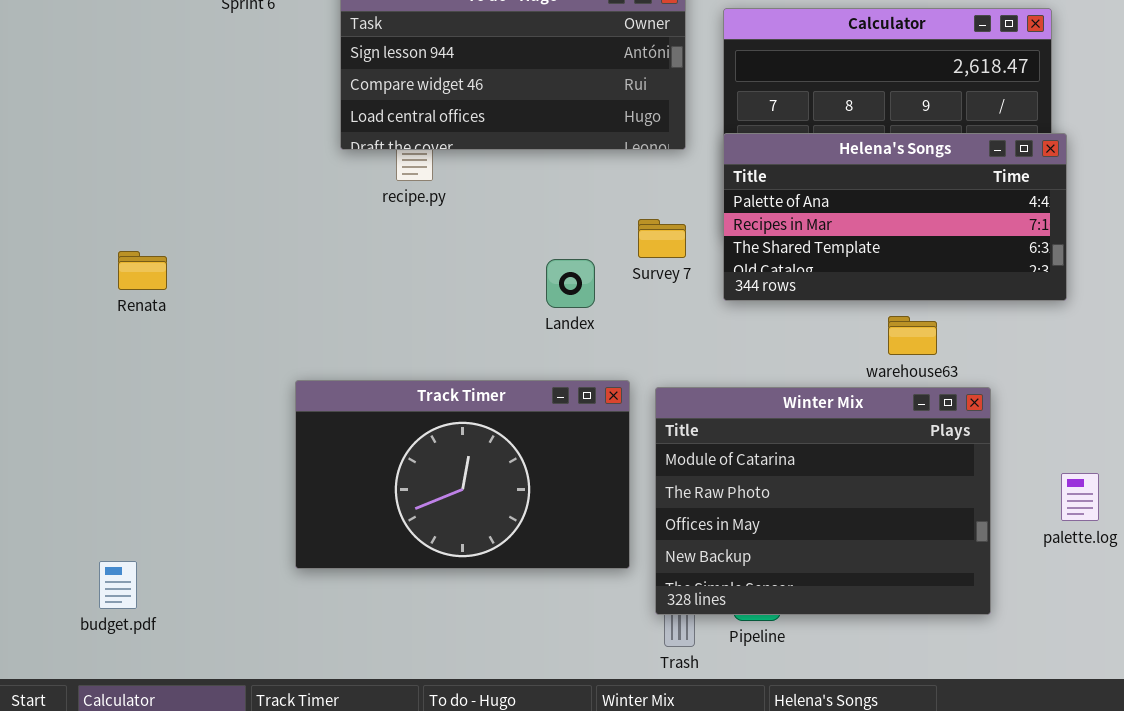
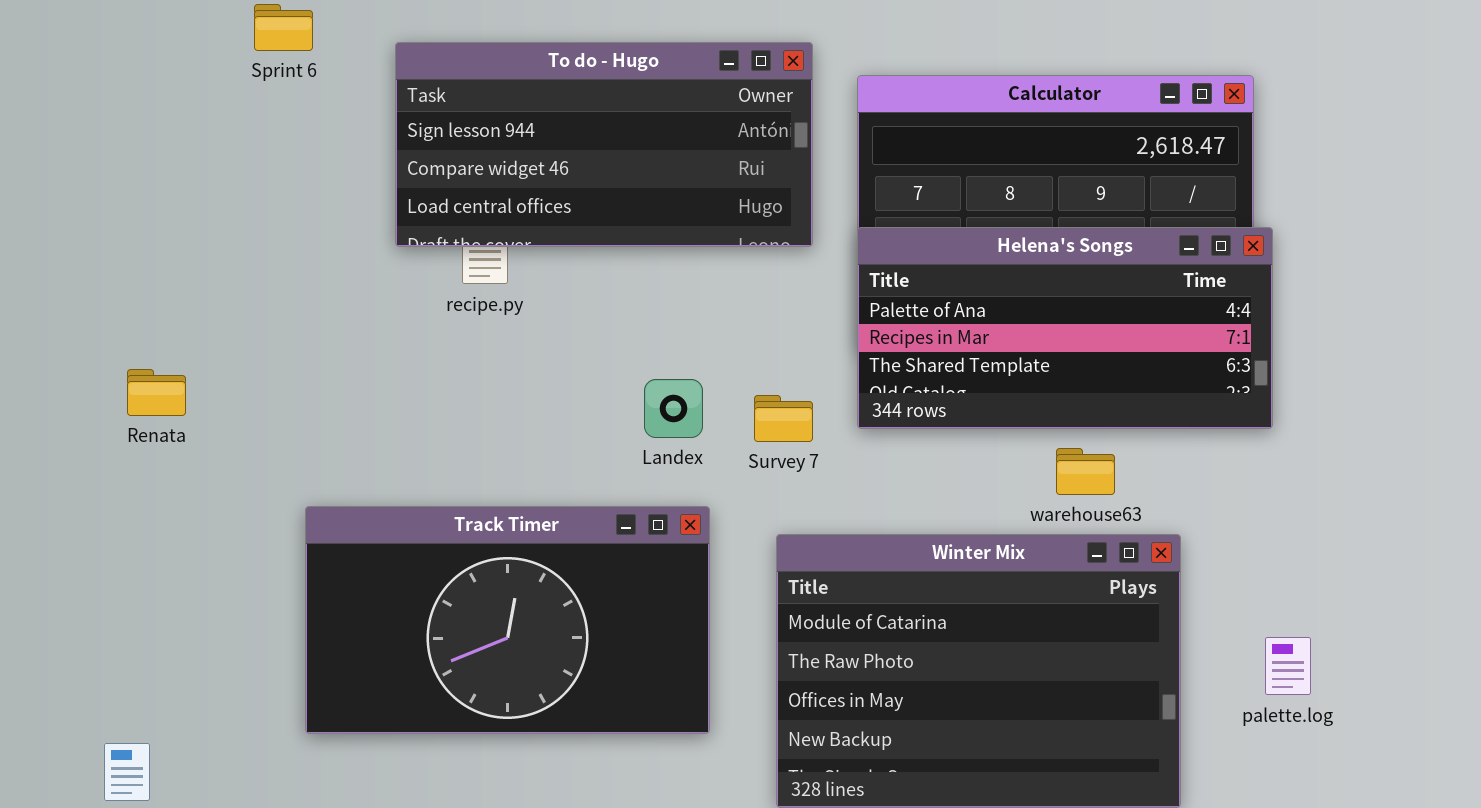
Survey 7: [638,219,686,258] -> [754,395,813,442], moved
Track Timer: [295,380,630,569] -> [305,506,710,734], moved

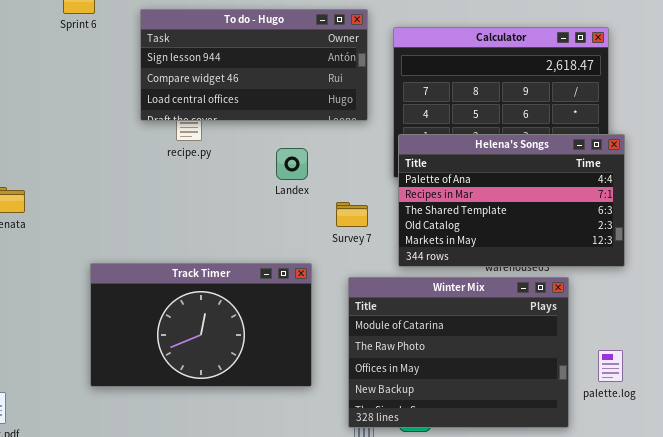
Helena's Songs: [857,227,1273,429] -> [398,134,625,267], moved, resized
Landex: [644,379,703,438] -> [276,148,308,180], moved
palette.log: [1265,637,1311,695] -> [598,350,623,382], moved

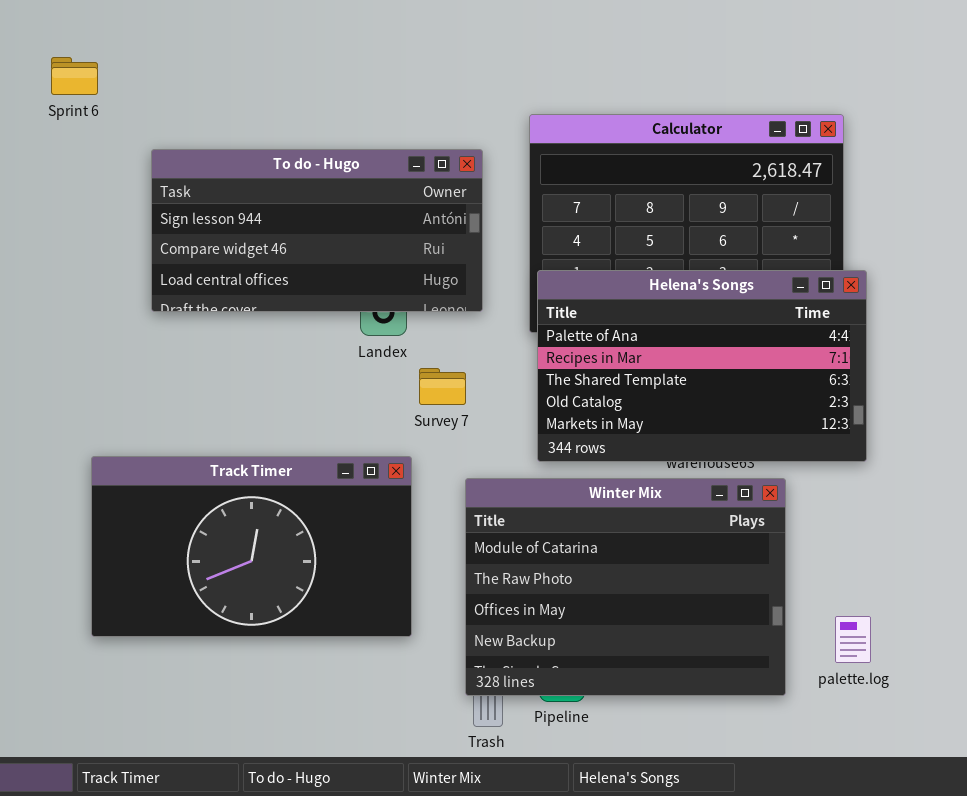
To do - Hugo: [140,9,368,121] -> [151,149,483,312], moved
Survey 7: [336,202,368,227] -> [419,368,466,405], moved
palette.log: [598,350,623,382] -> [835,616,871,663], moved

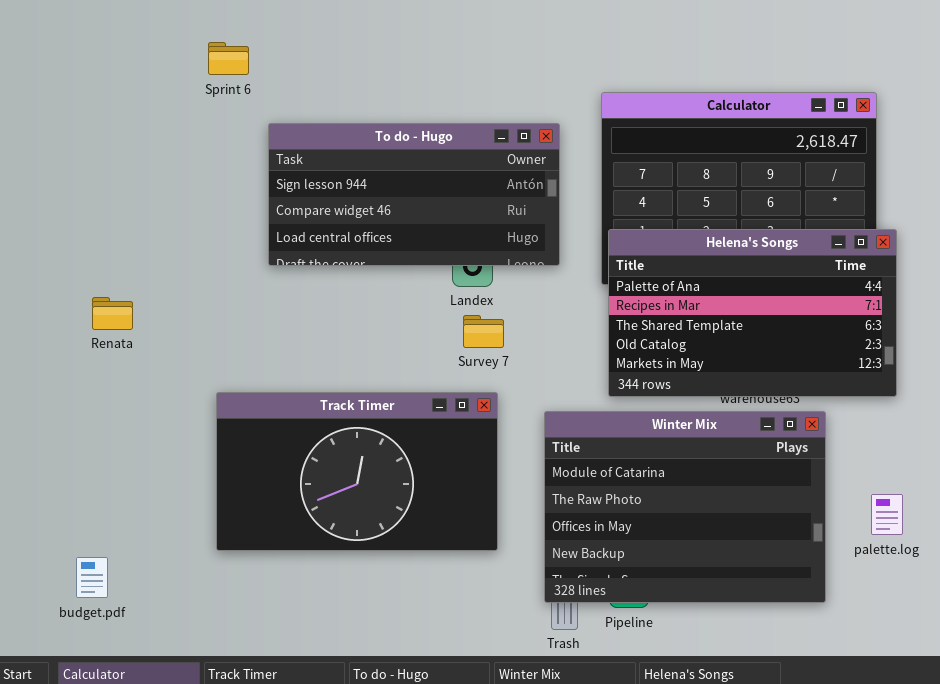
Sprint 6: [51,57,98,95] -> [208,42,249,75], moved
Survey 7: [419,368,466,405] -> [463,315,504,348], moved
palette.log: [835,616,871,663] -> [871,494,903,535], moved

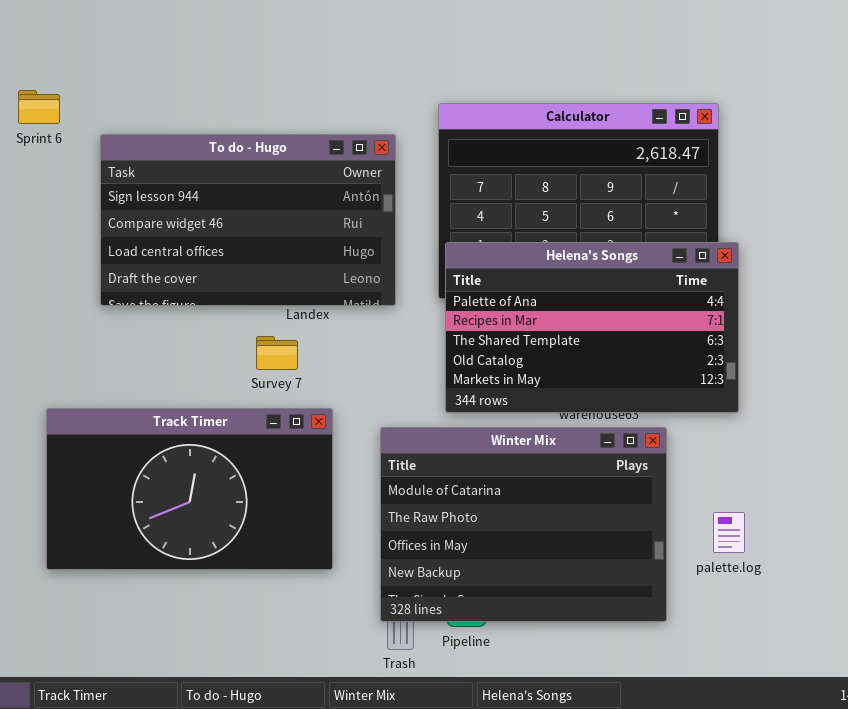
Sprint 6: [208,42,249,75] -> [18,90,60,124], moved
To do - Hugo: [268,123,560,266] -> [100,134,396,306], resized
Survey 7: [463,315,504,348] -> [256,336,298,370], moved

